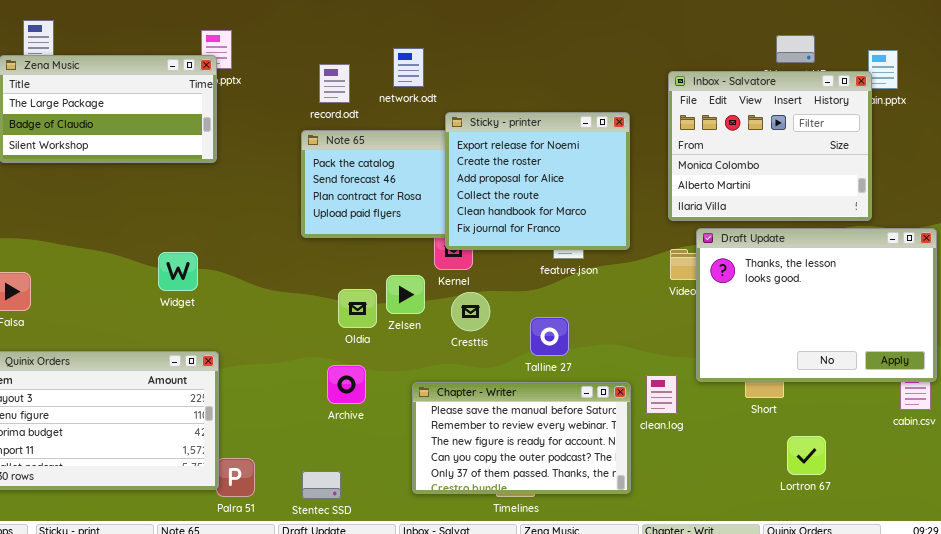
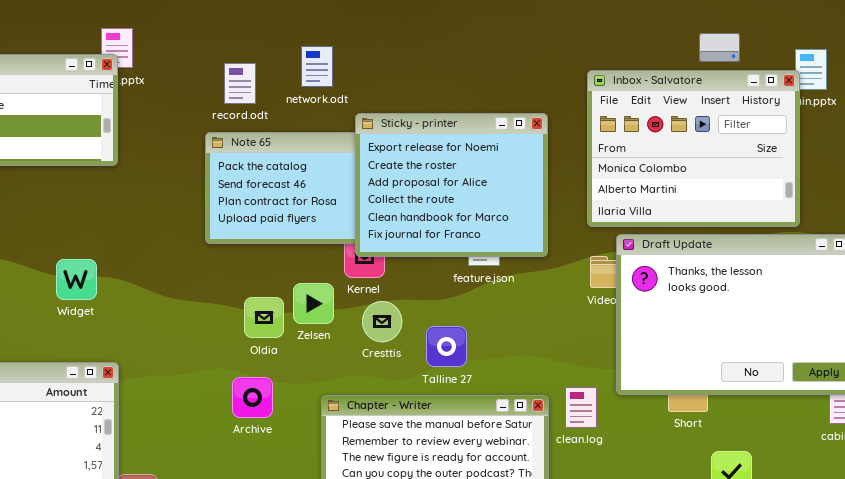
Talline 27: [530,317,569,356] -> [426,326,467,367], moved

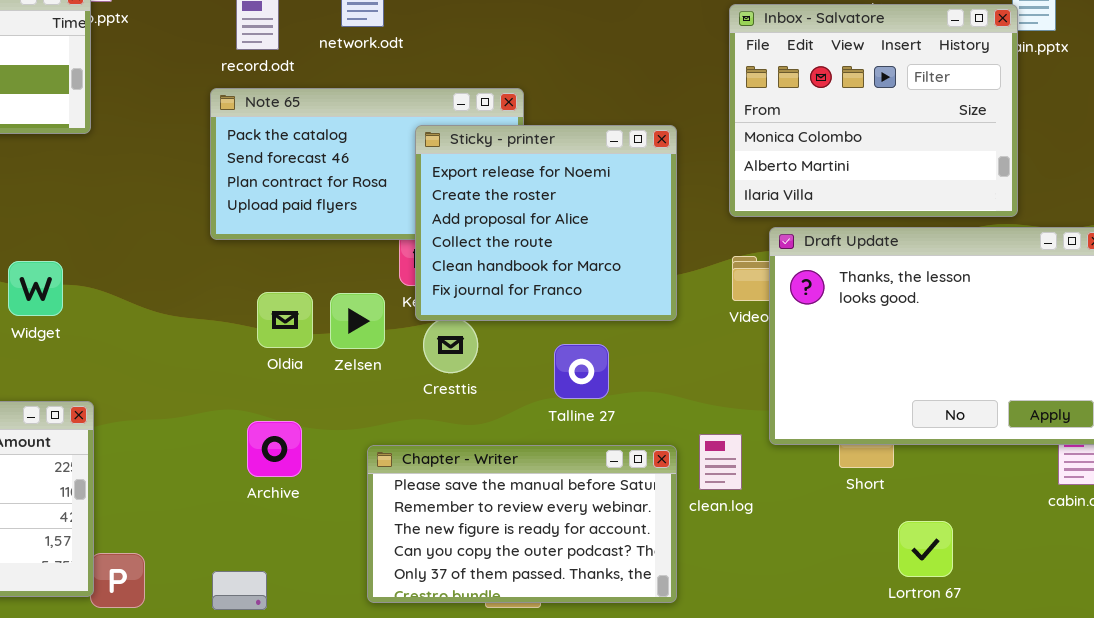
Sticky - printer: [355,113,548,257] -> [415,125,677,321], moved
Oldia: [244,297,284,338] -> [257,292,313,348], moved
Talline 27: [426,326,467,367] -> [554,344,609,399], moved

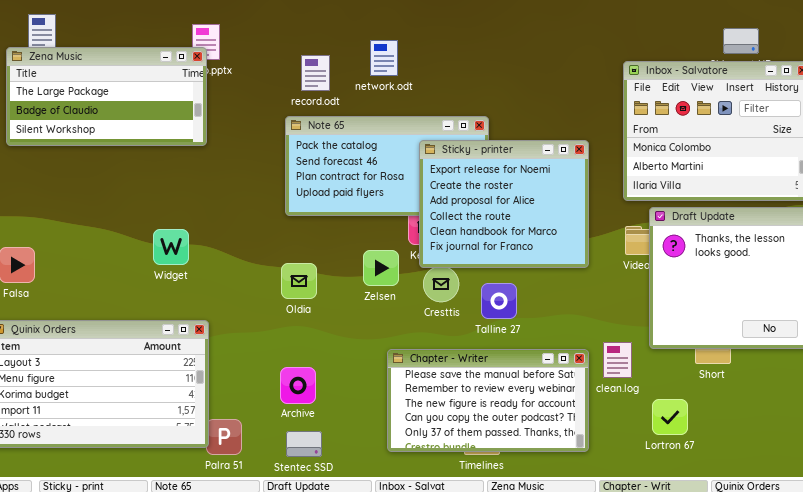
Oldia: [257,292,313,348] -> [281,263,317,299], moved
Talline 27: [554,344,609,399] -> [481,283,517,319], moved
Archive: [247,421,302,477] -> [280,367,316,404], moved
Lortron 67: [898,521,953,577] -> [652,399,688,435], moved

